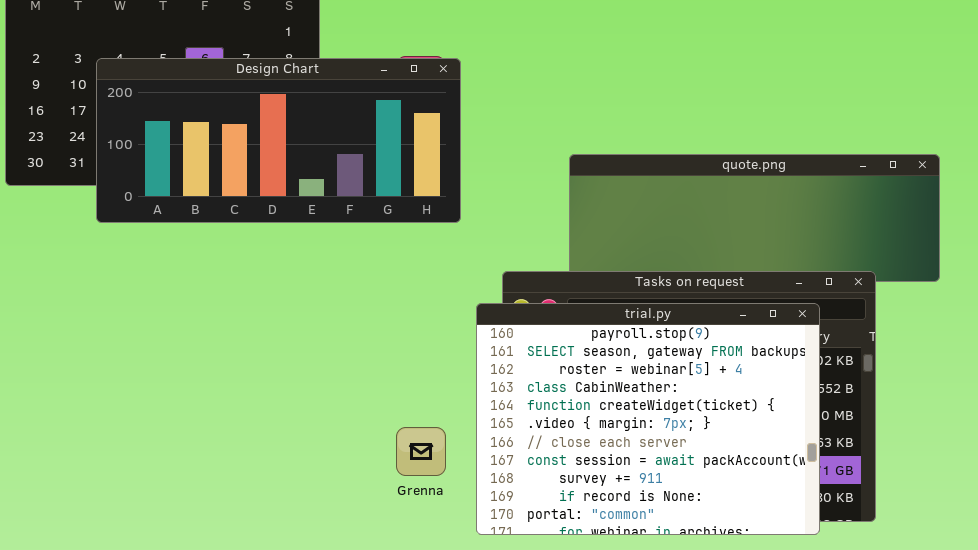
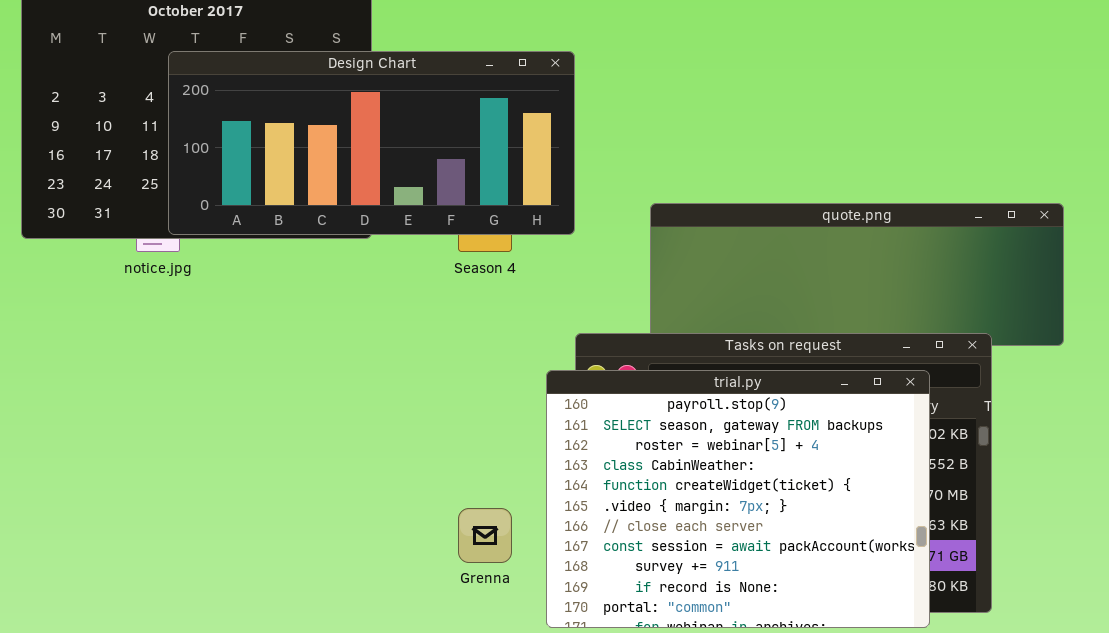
Design Chart: [96,58,461,223] -> [168,51,575,235], moved

